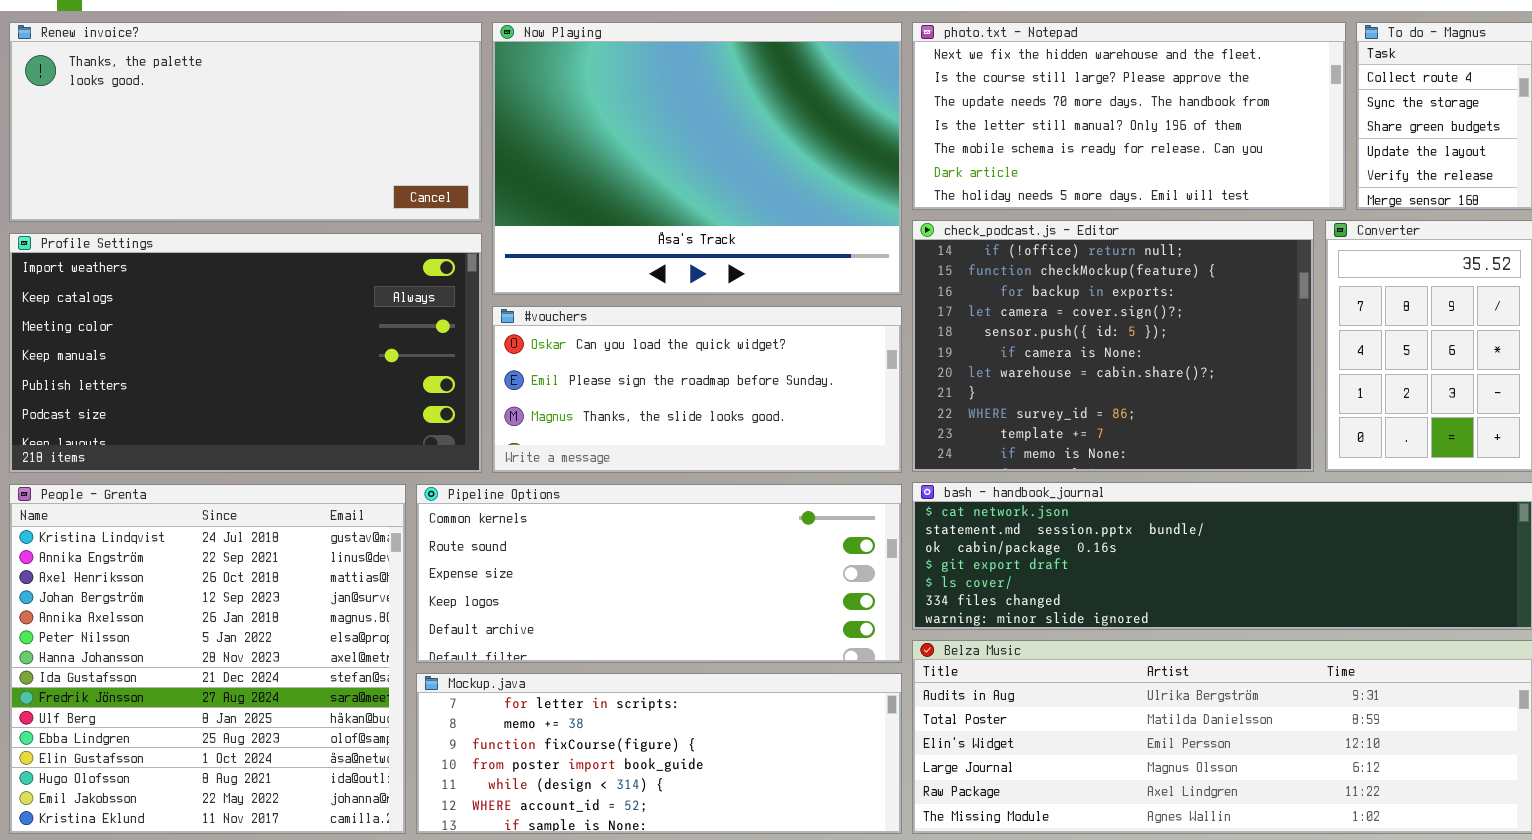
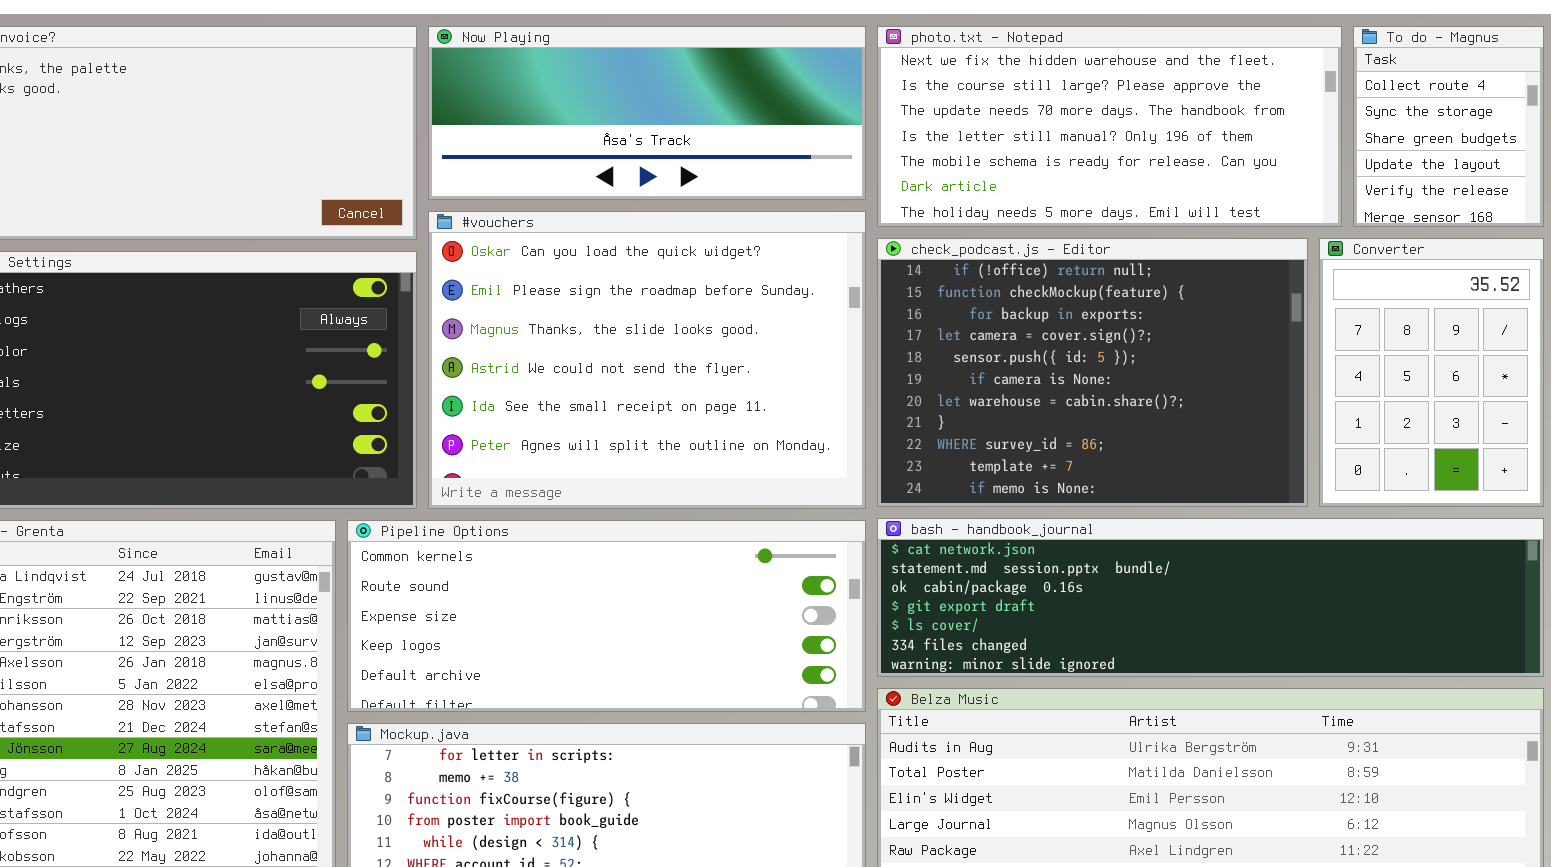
Now Playing: [492,22,902,295] -> [428,26,866,200], resized
#vouchers: [492,306,902,473] -> [428,211,866,509], resized

